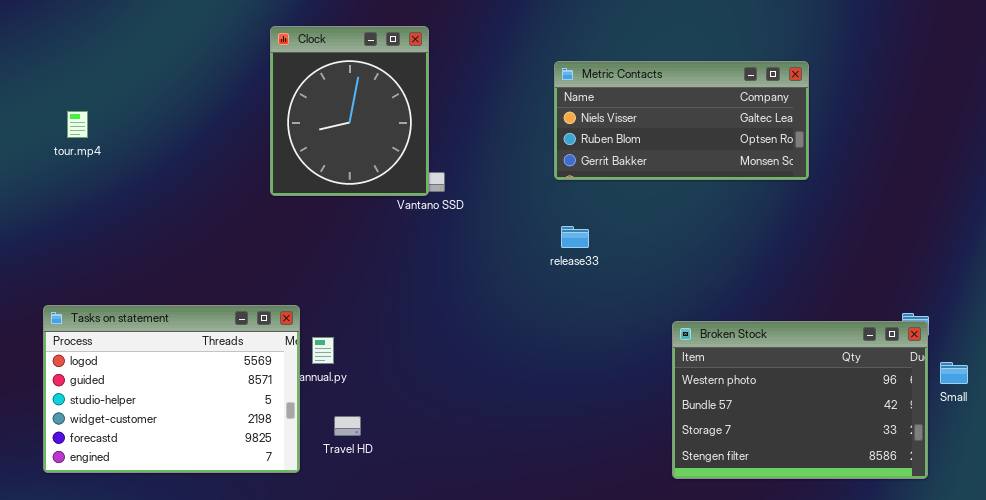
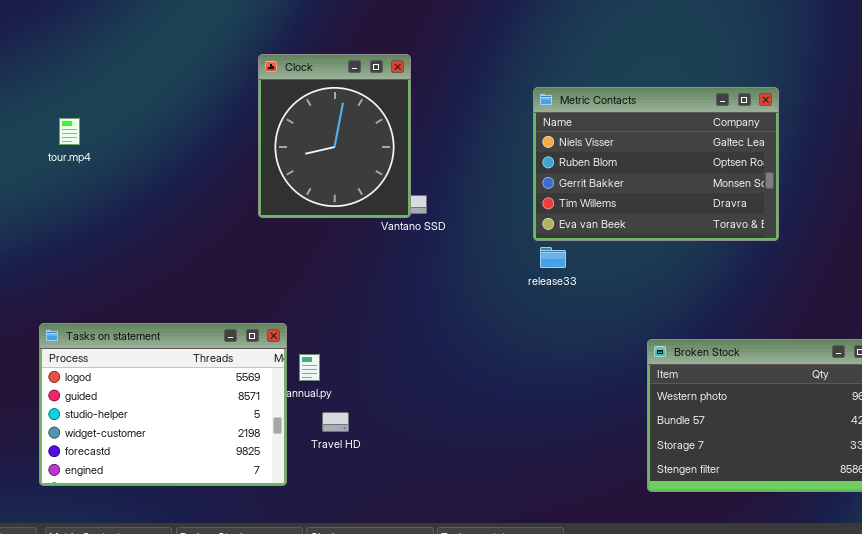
Metric Contacts: [554,61,809,180] -> [533,87,779,241], resized
tour.mp4: [67,111,88,138] -> [59,118,80,145], moved
Travel HD: [334,416,361,436] -> [322,412,349,432], moved

